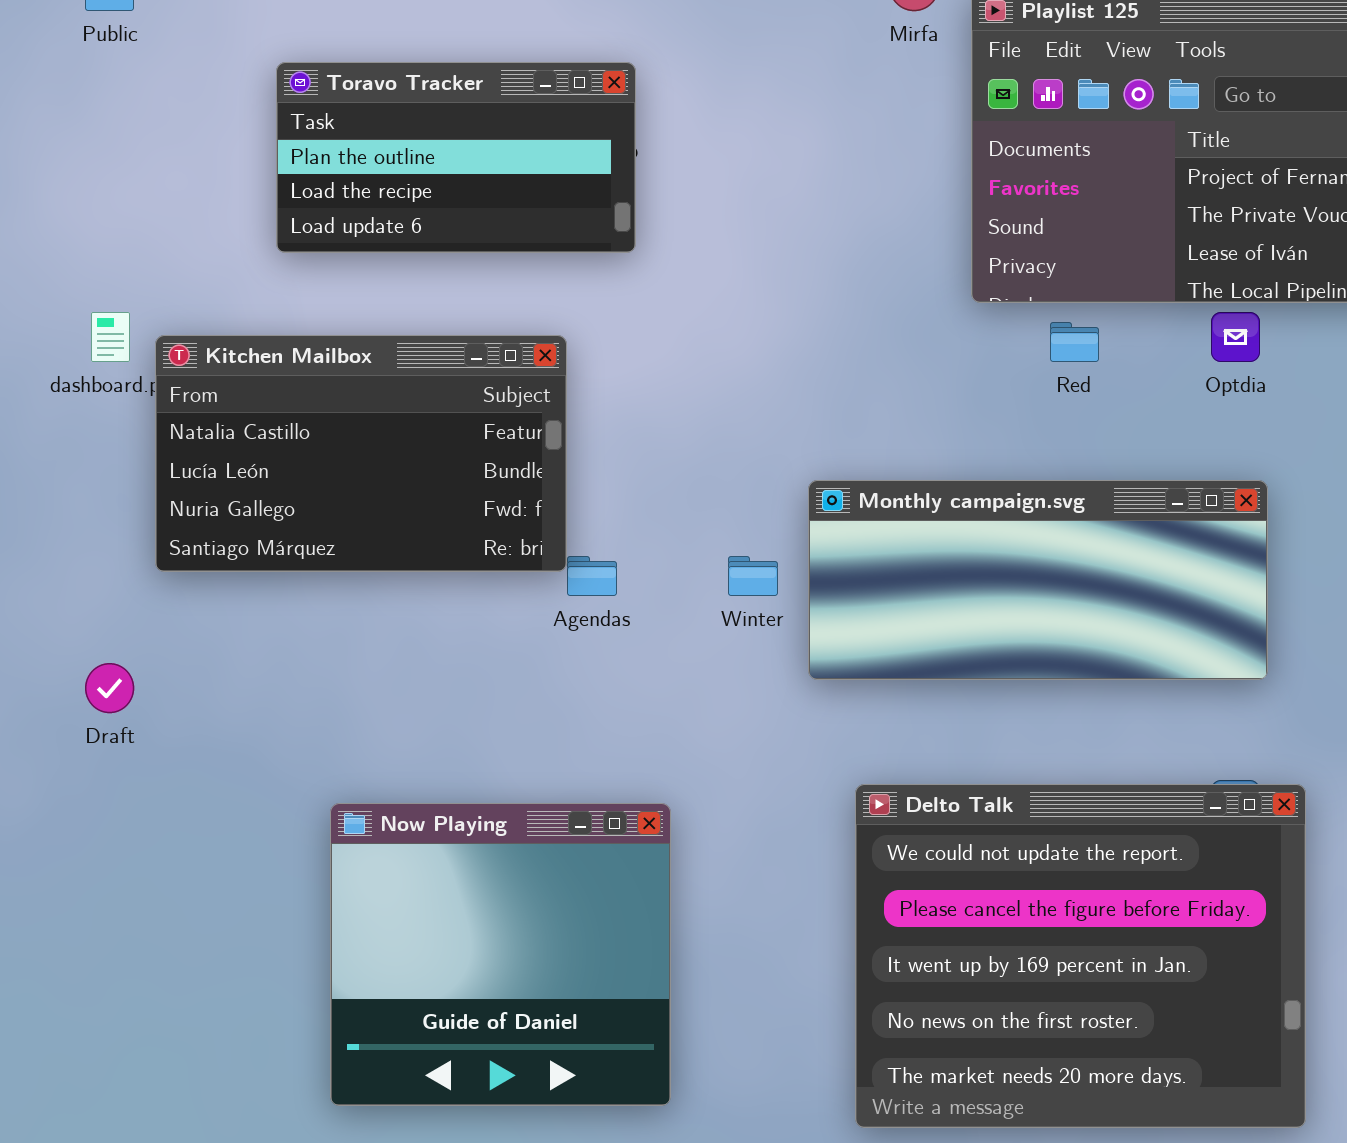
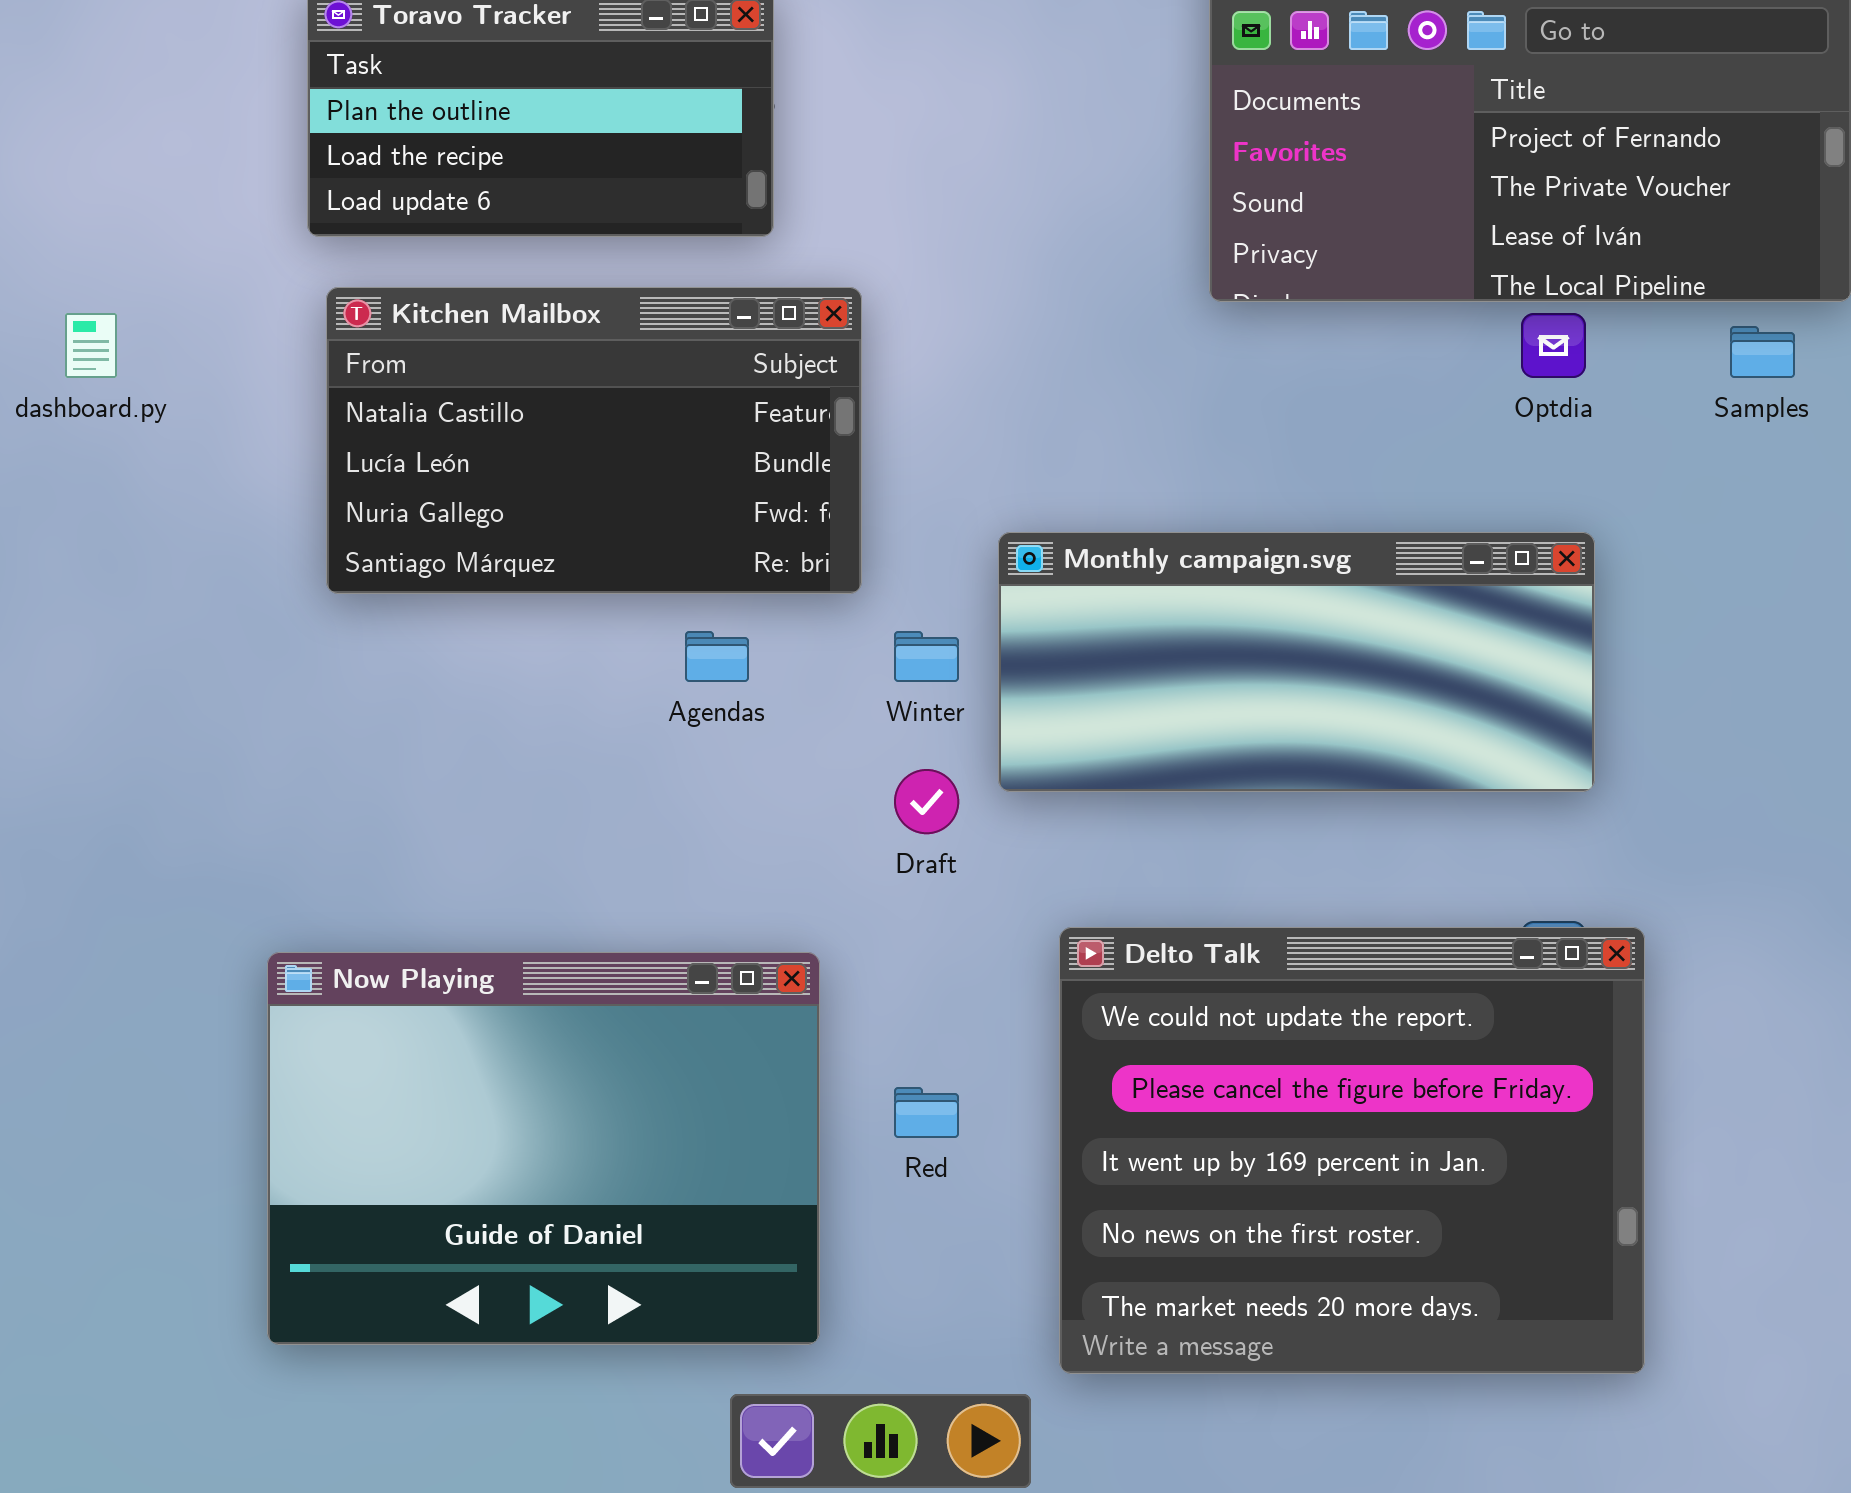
Red: [1050,322,1099,362] -> [894,1087,959,1138], moved
Kitchen Mailbox: [155,335,567,572] -> [326,287,862,594], moved
Draft: [85,663,134,713] -> [894,769,959,834], moved
Now Playing: [330,803,671,1106] -> [267,952,820,1345], resized

